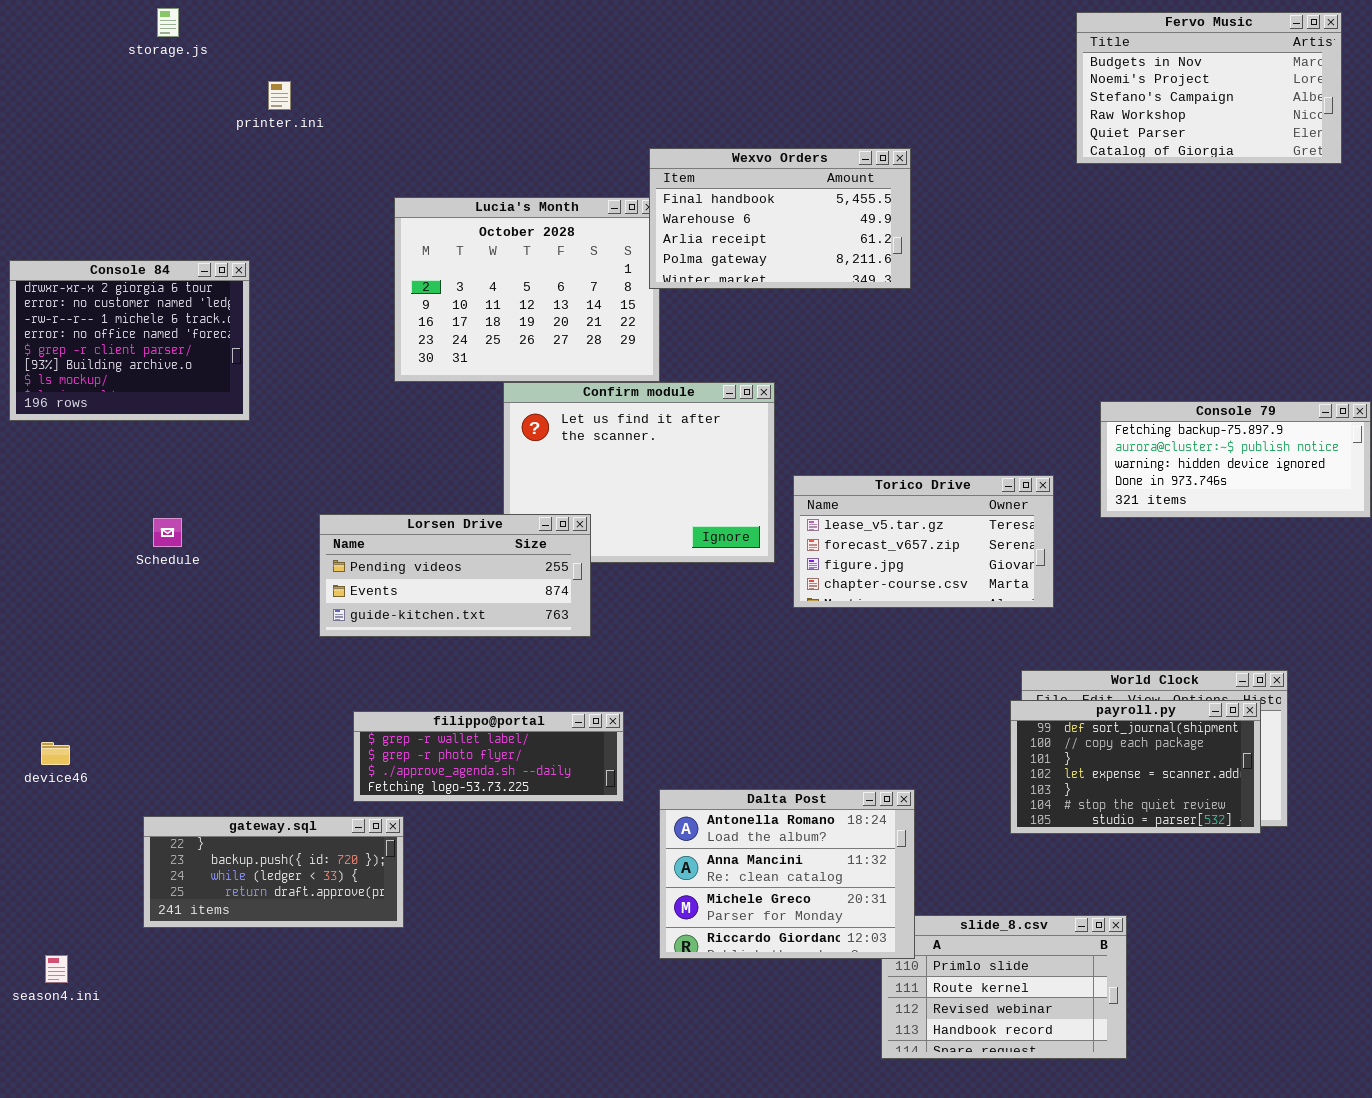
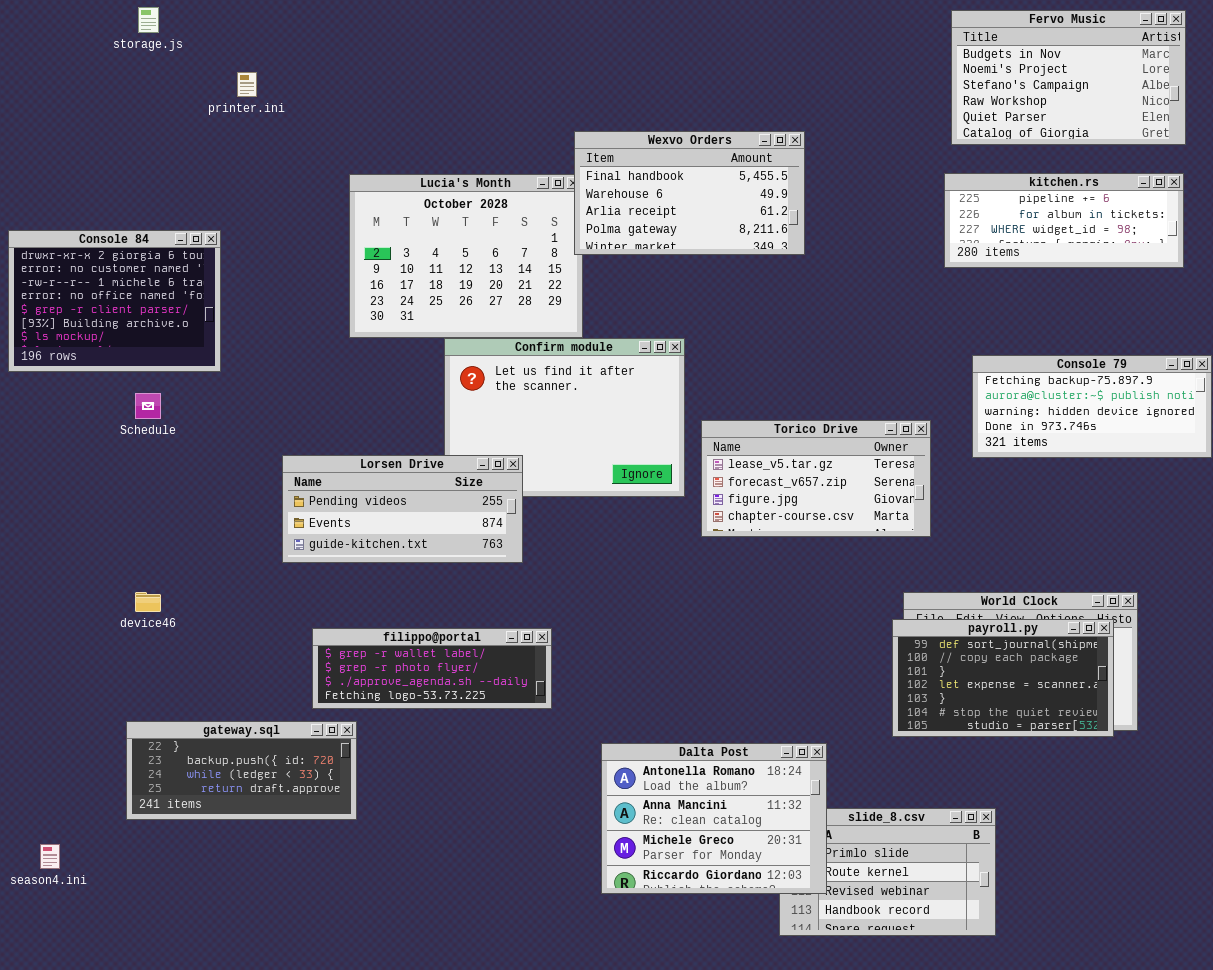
kitchen.rs: none -> [944,173,1184,268], opened
Schedule: [153,518,182,547] -> [135,393,161,419], moved
device46: [41,742,70,765] -> [135,592,161,612], moved
Dalta Post: [659,789,915,959] -> [601,743,827,894], moved

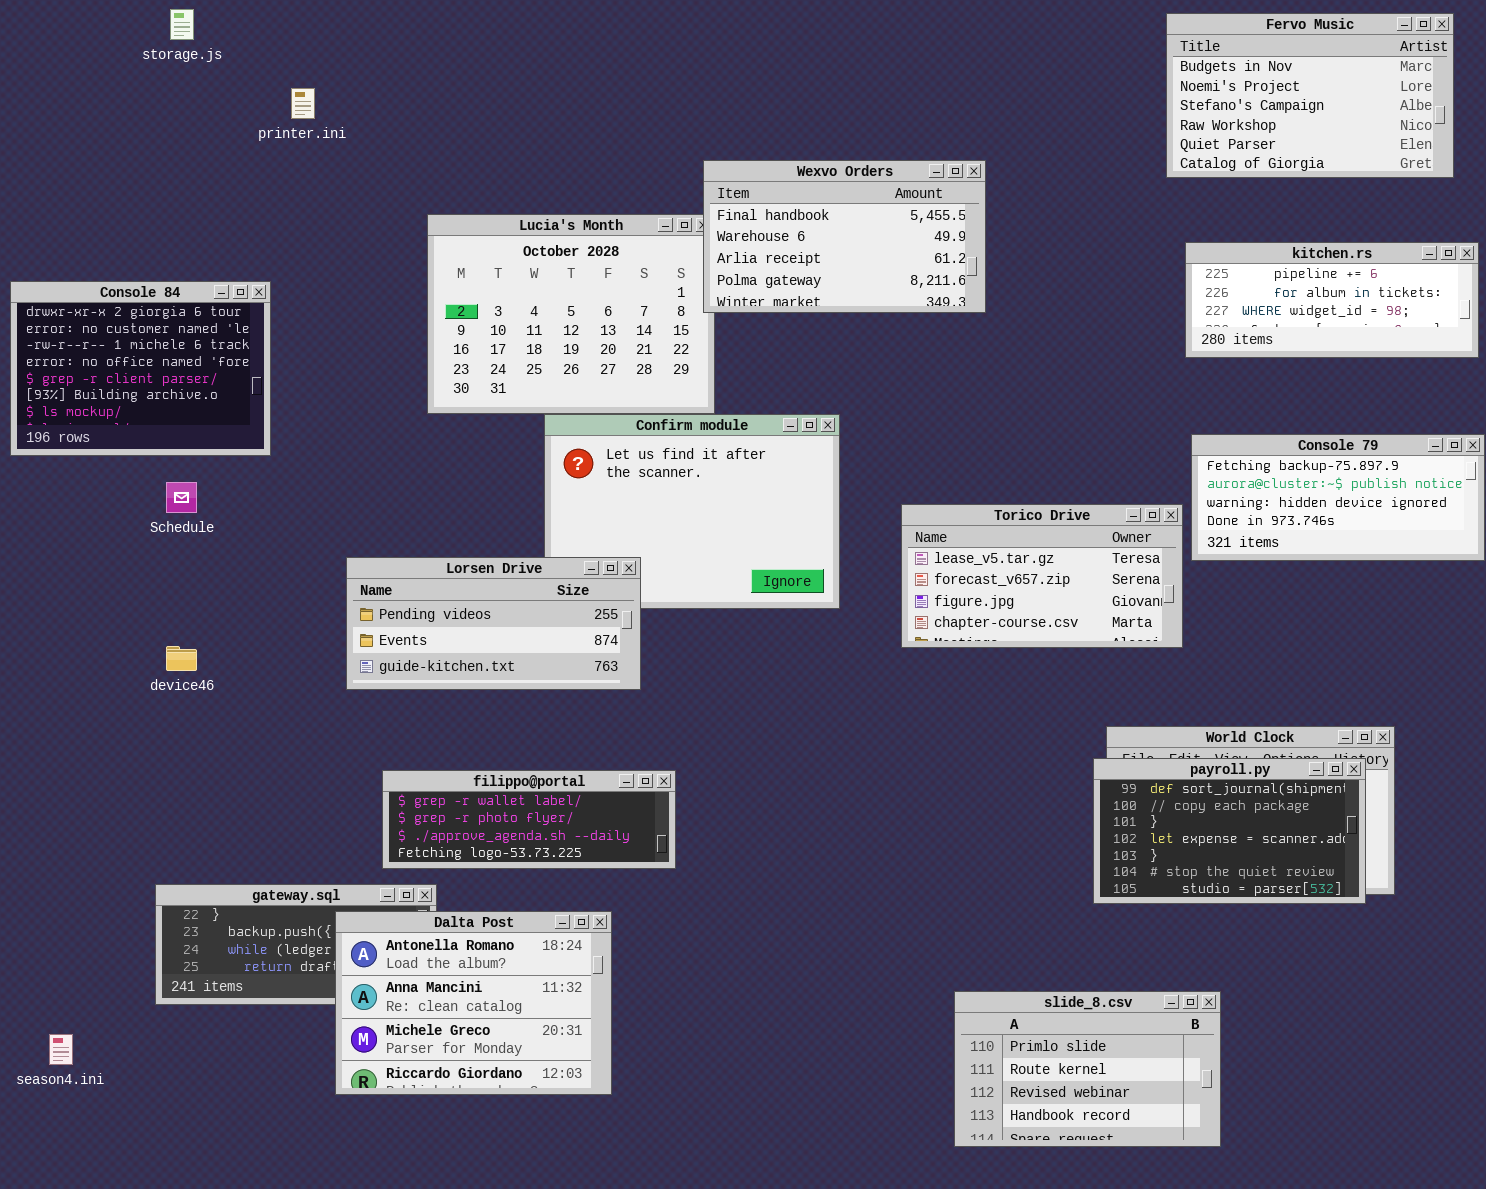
kitchen.rs: [944,173,1184,268] -> [1185,242,1479,358], moved
Torico Drive: [701,420,931,537] -> [901,504,1183,648], moved
device46: [135,592,161,612] -> [166,646,197,671], moved
Dalta Post: [601,743,827,894] -> [335,911,612,1095], moved

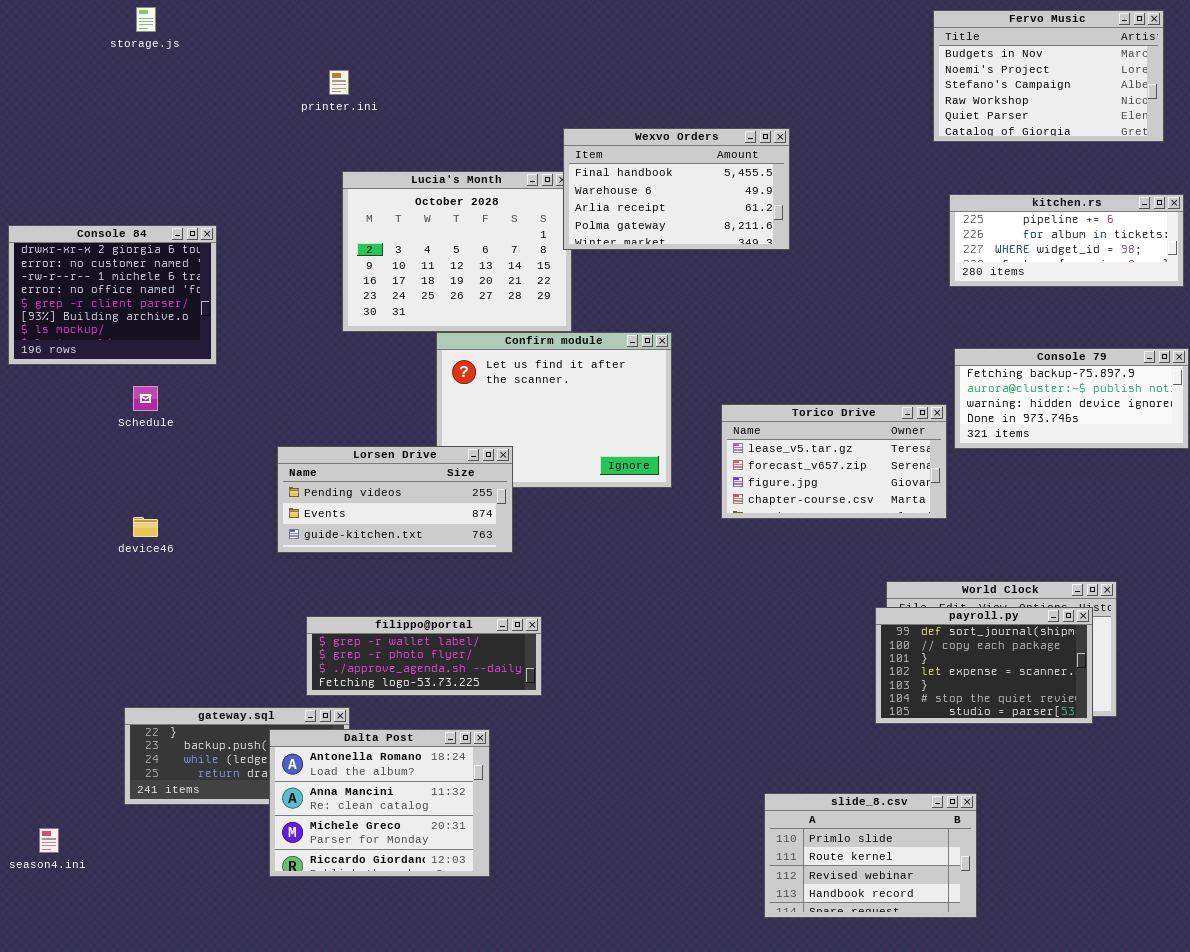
printer.ini: [291,88,315,119] -> [329,70,349,95], moved

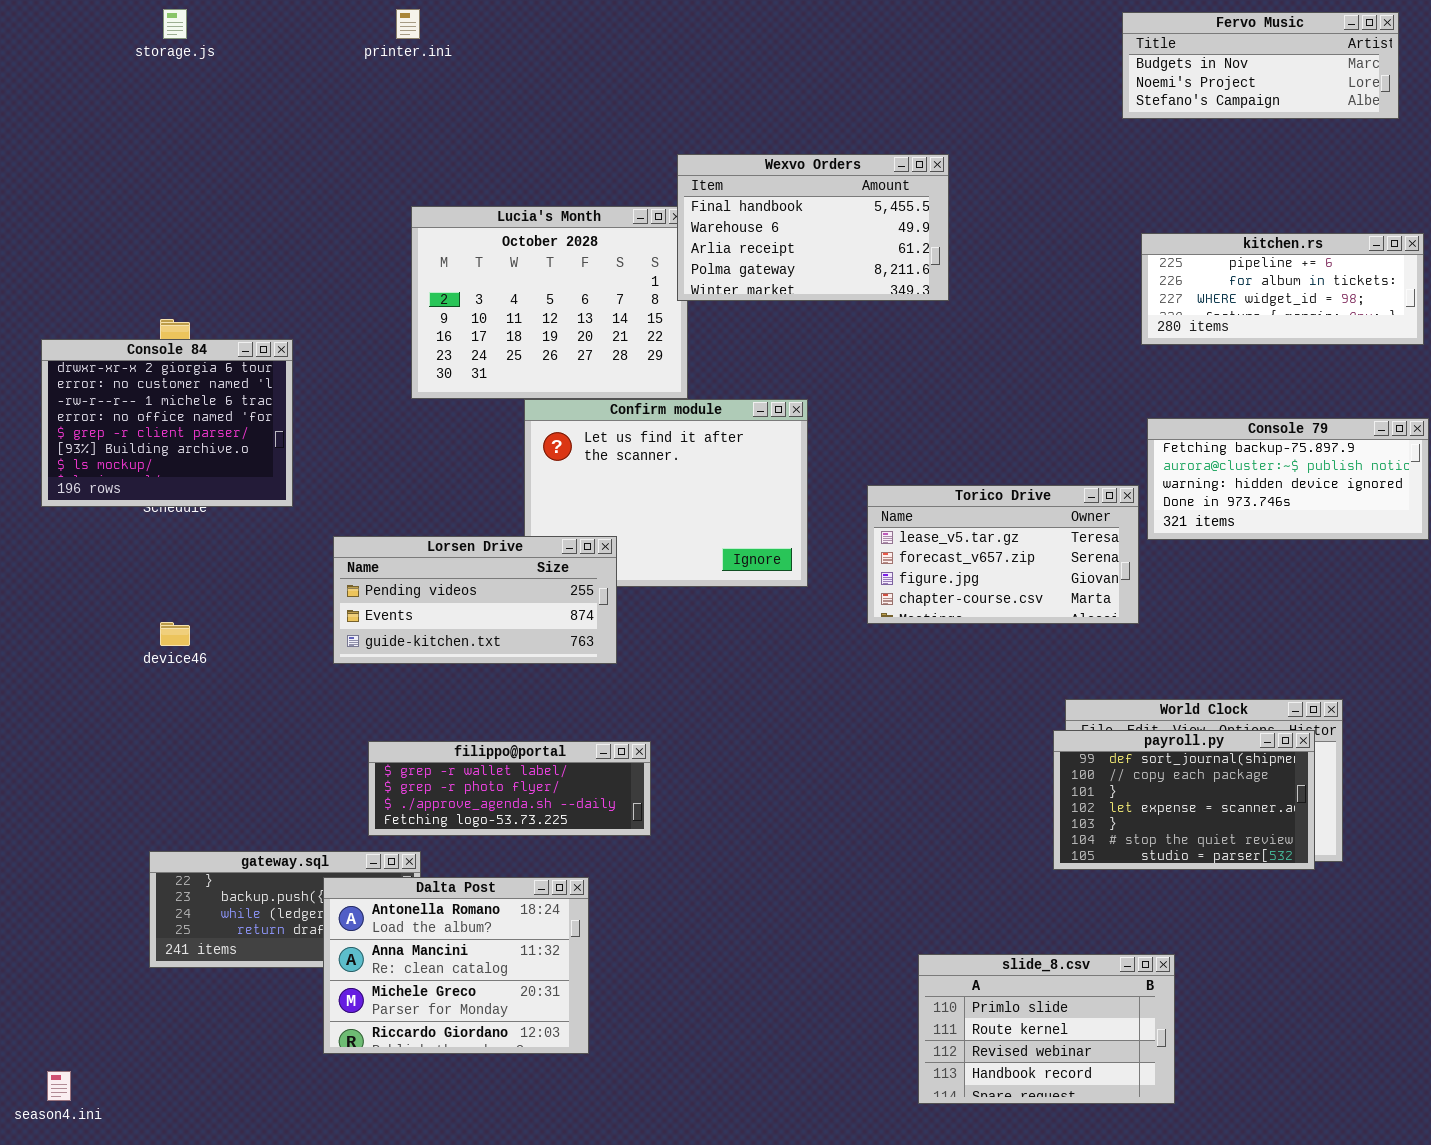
Fervo Music: [933,10,1164,142] -> [1122,12,1399,119], resized
printer.ini: [329,70,349,95] -> [396,9,420,39], moved
Console 84: [8,225,217,365] -> [41,339,293,507], moved
season4.ini: [39,828,59,853] -> [47,1071,71,1101], moved

